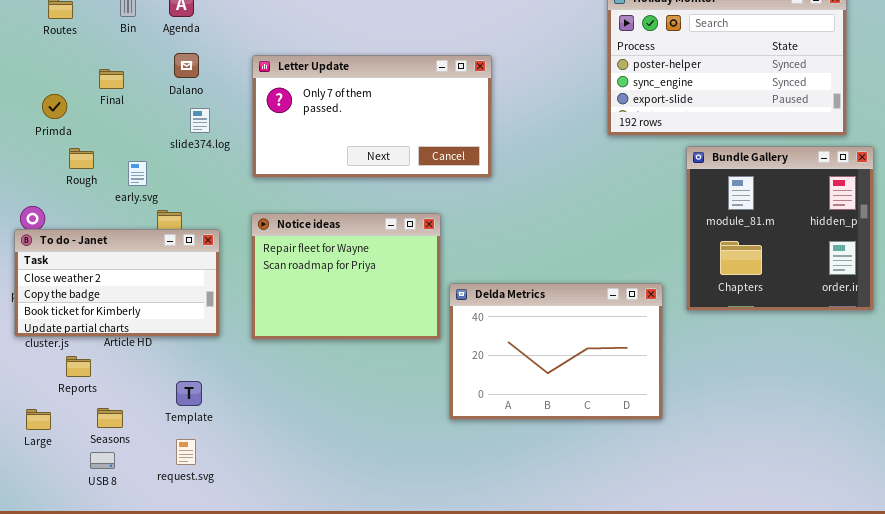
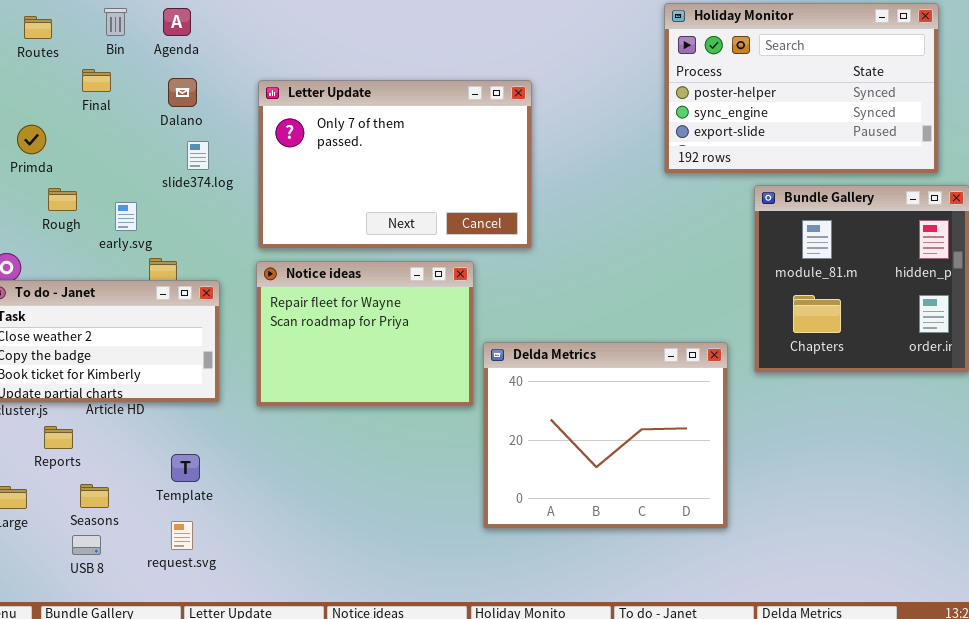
Letter Update: [252,55,492,178] -> [258,80,532,249], resized
Final: [99,69,124,89] -> [82,69,111,92], moved
Delda Metrics: [449,283,663,420] -> [483,342,728,529], resized

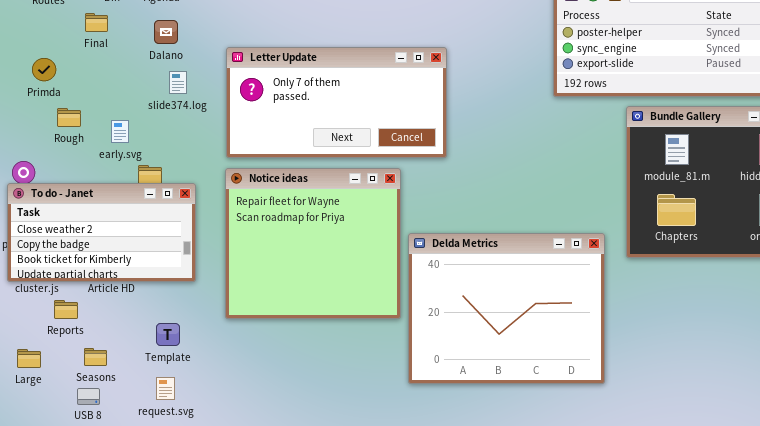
Letter Update: [258,80,532,249] -> [226,47,447,158], resized
Notice ideas: [256,261,474,407] -> [225,168,401,319], resized

